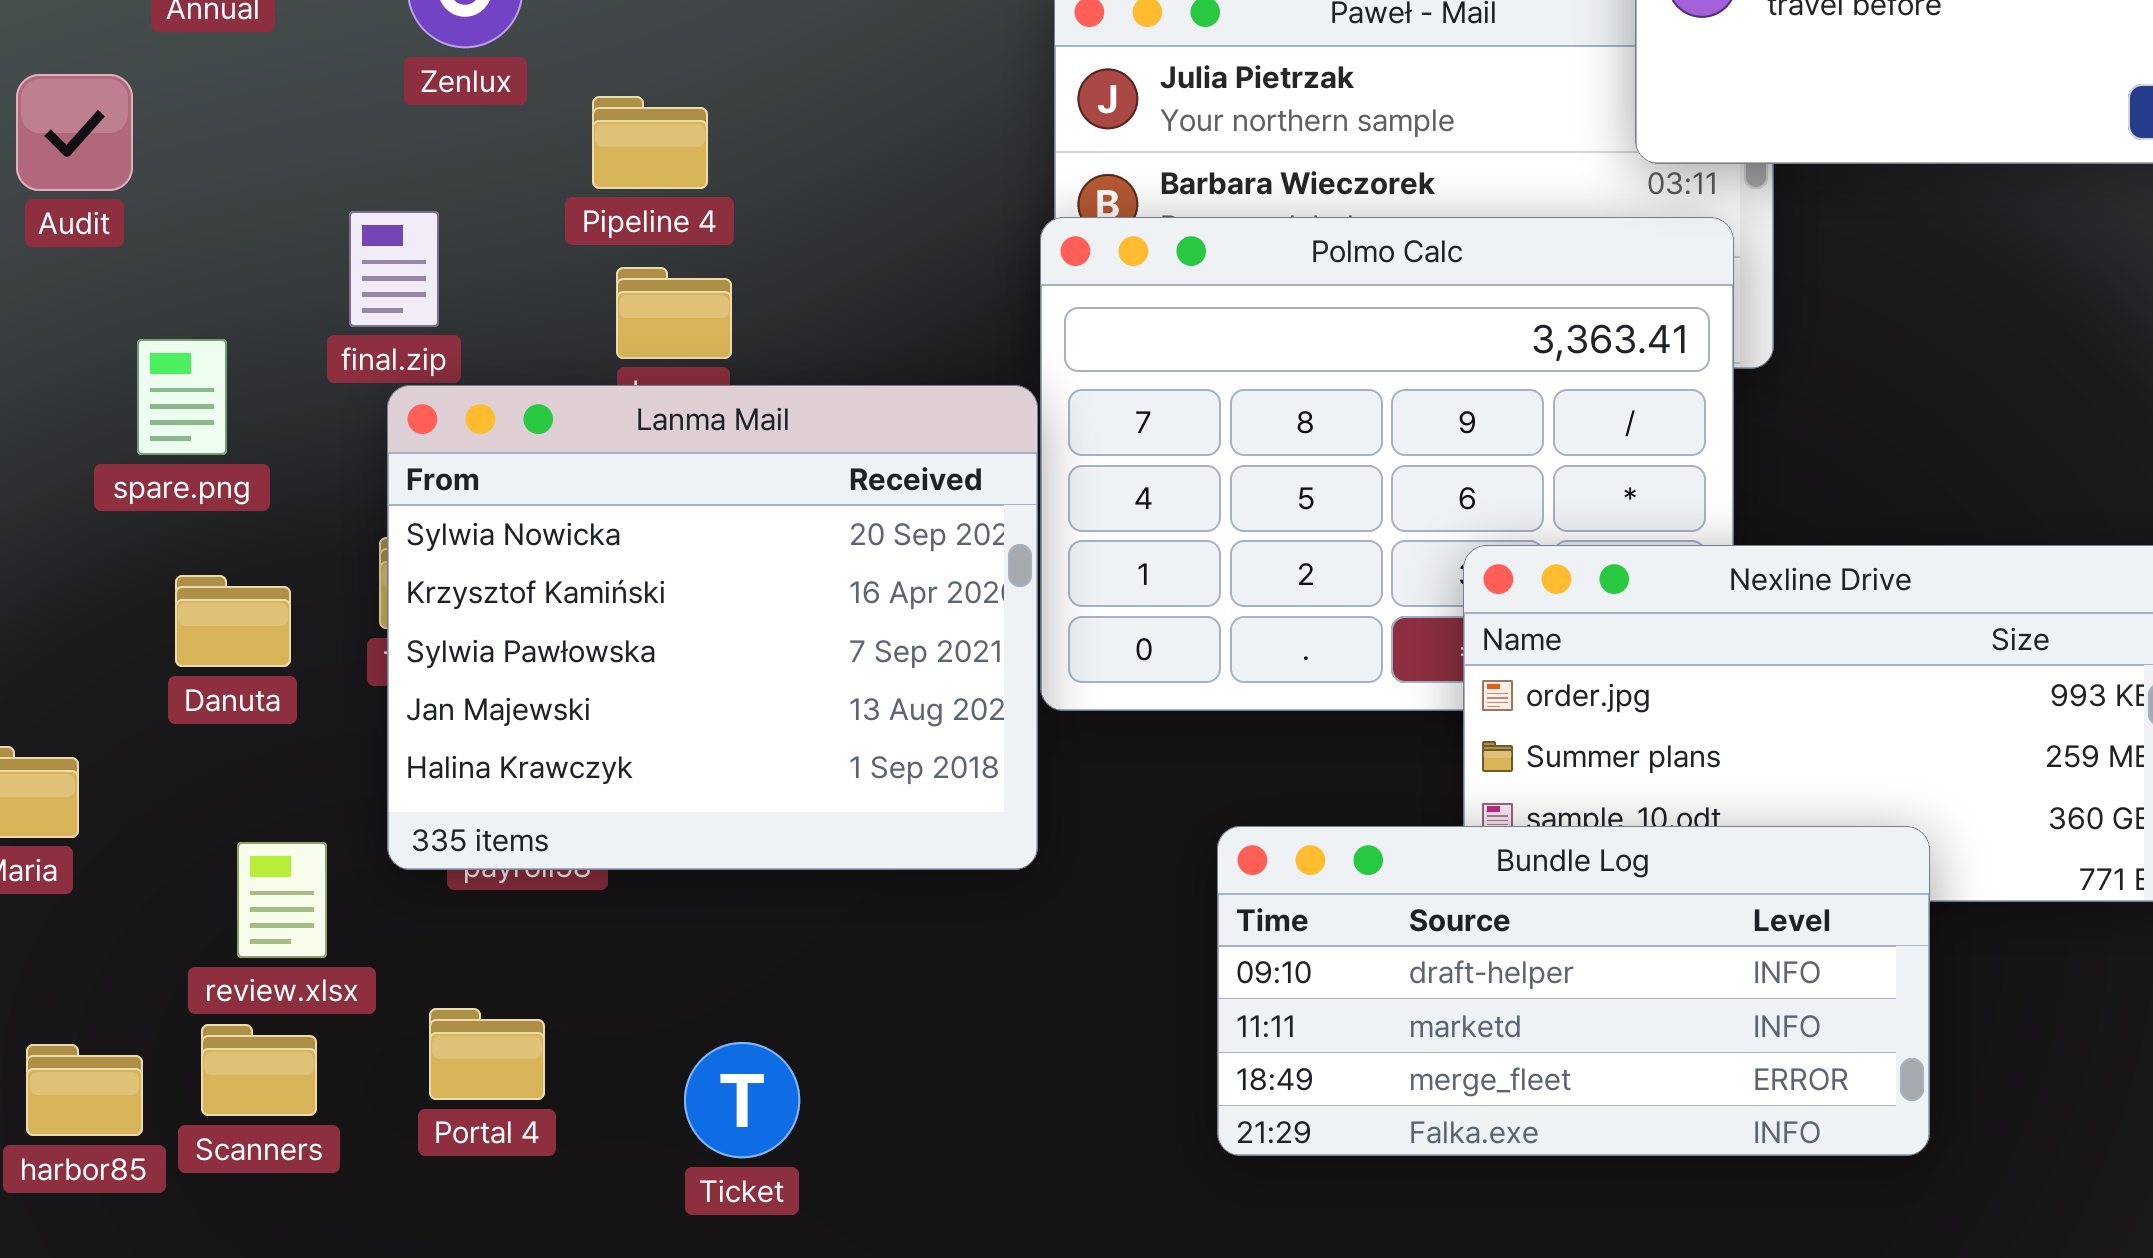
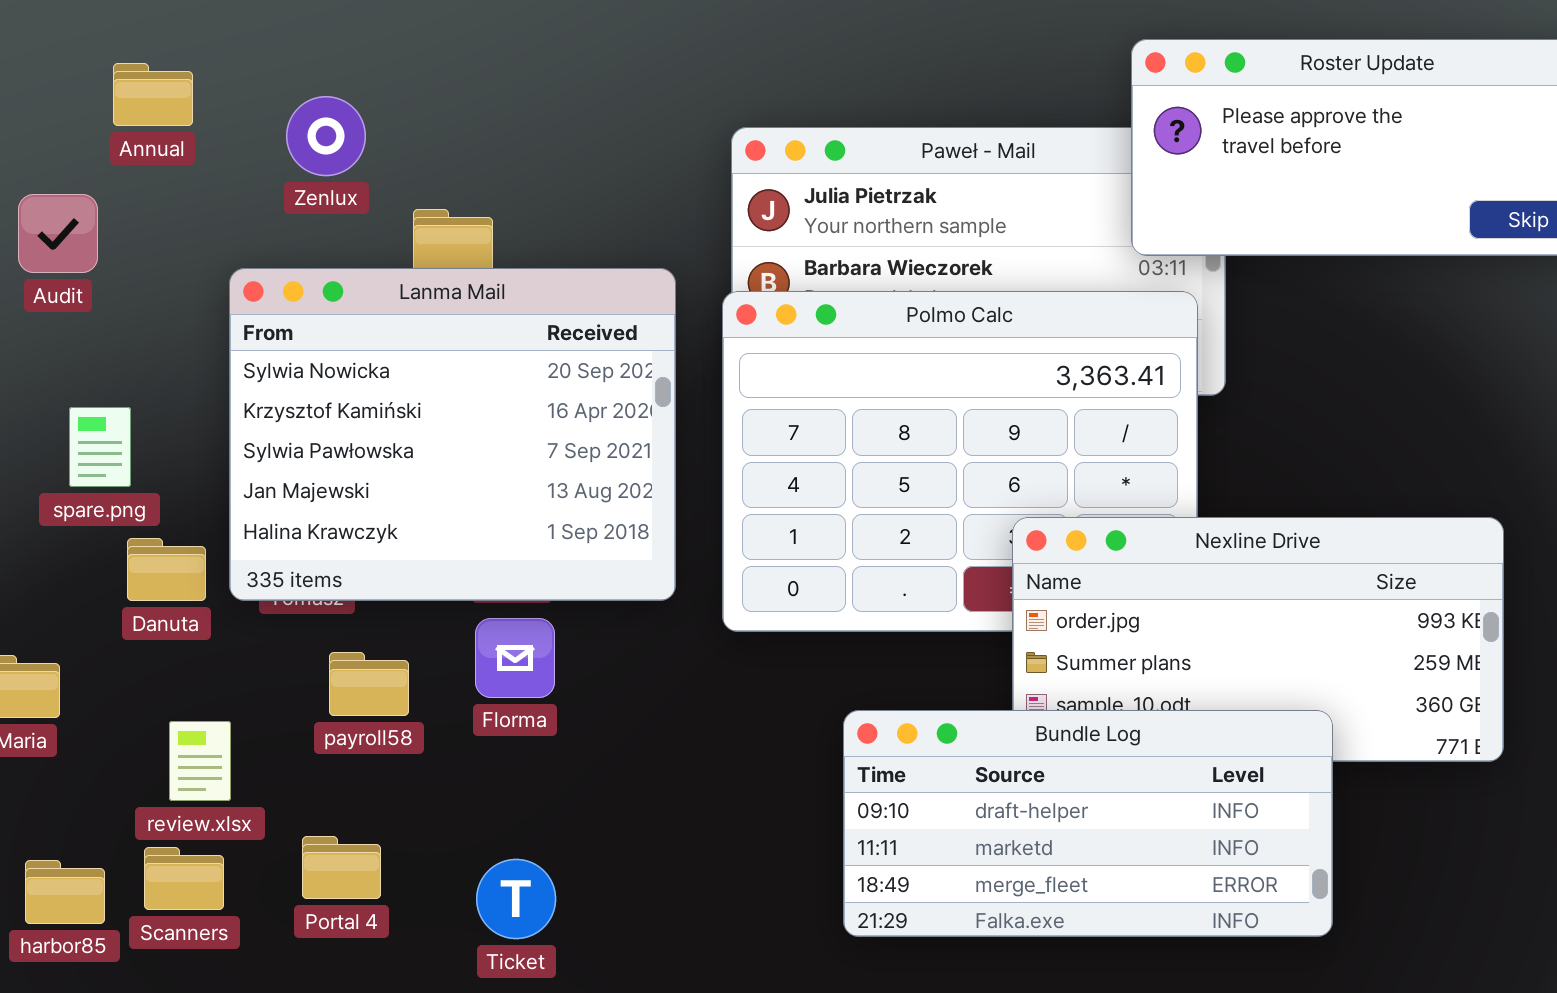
spare.png: [137,339,227,455] -> [69,407,131,487], moved
Lanma Mail: [387,385,1038,870] -> [229,268,676,601], moved

